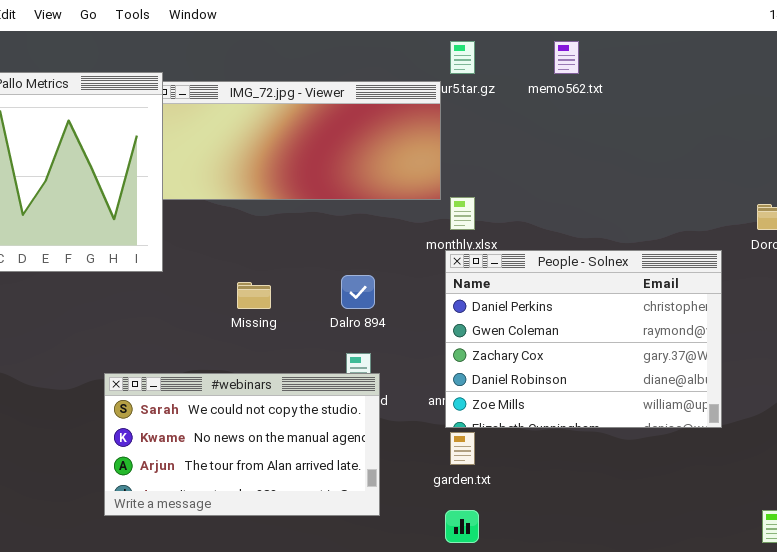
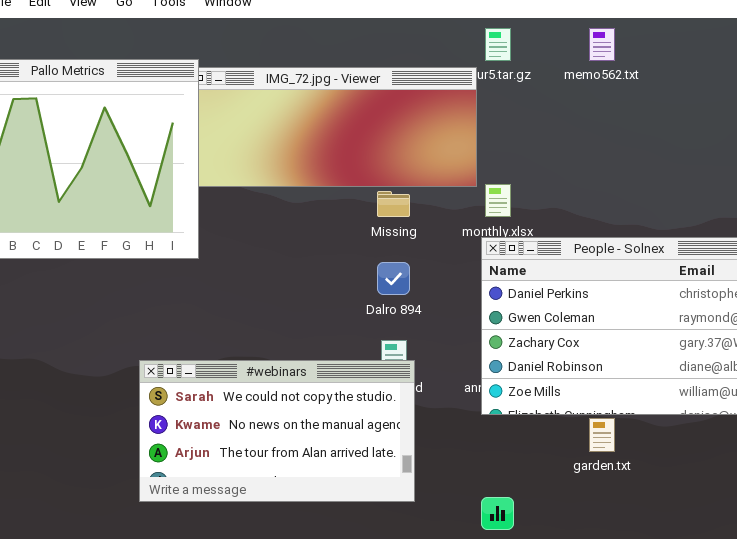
Missing: [237,282,271,309] -> [377,191,410,217], moved
garden.txt: [450,432,475,465] -> [589,418,615,452], moved

